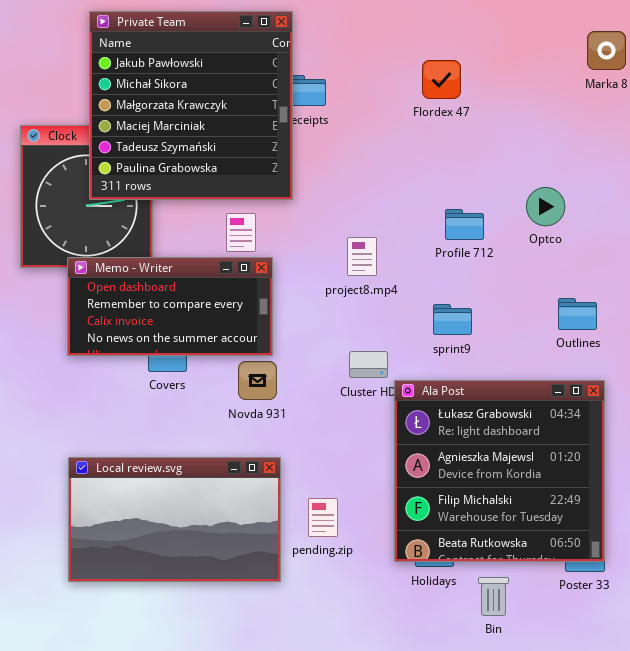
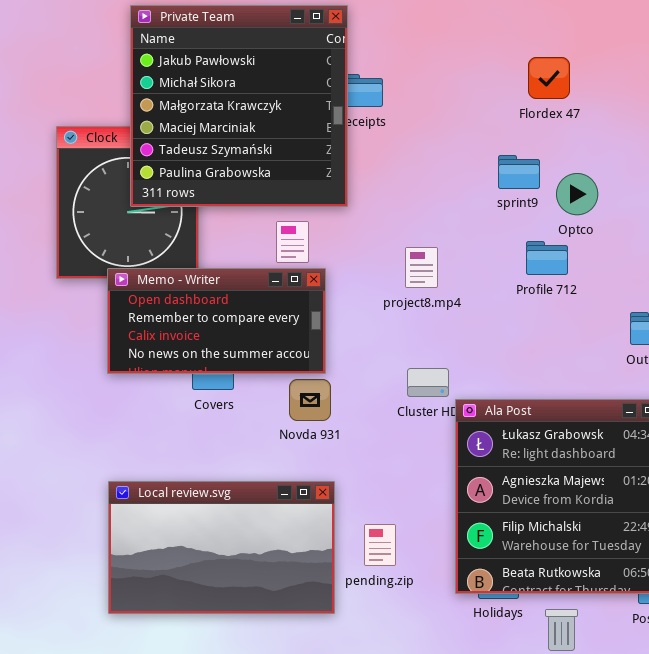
Flordex 47: [422,60,461,99] -> [528,57,570,99], moved
Optco: [526,187,565,226] -> [556,173,598,215], moved
Profile 712: [445,209,484,240] -> [526,241,568,275], moved
sprint9: [433,304,472,335] -> [498,155,540,189], moved

